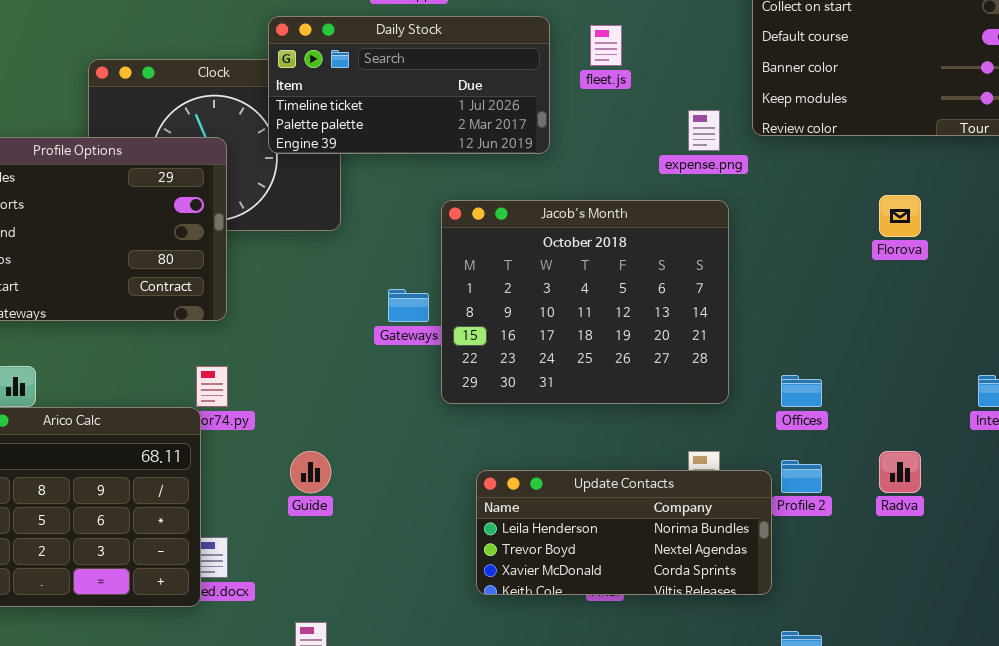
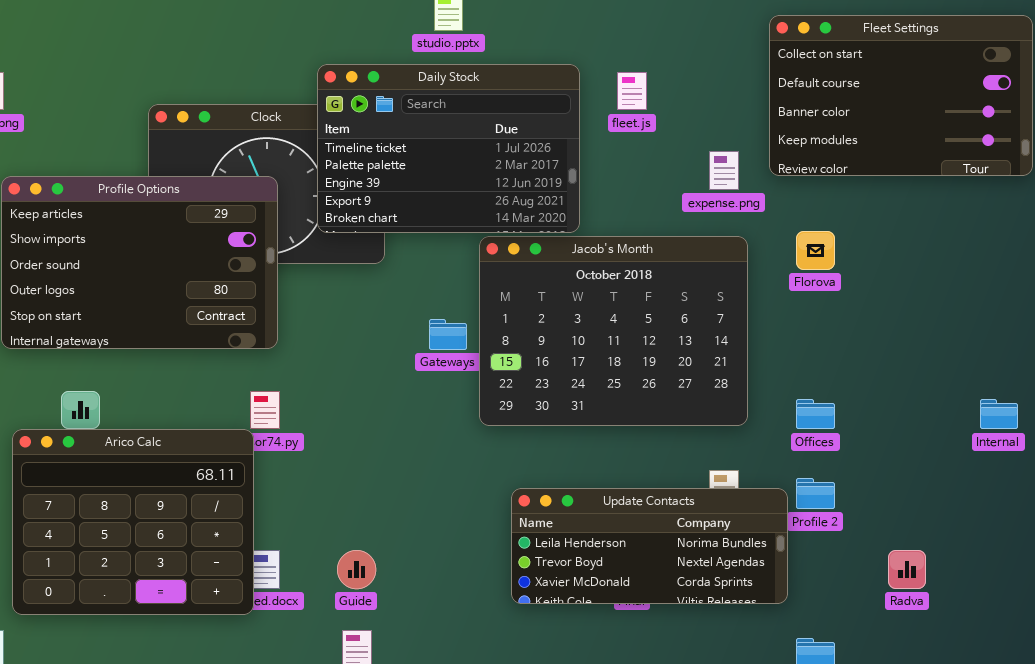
Daily Stock: [268,16,550,154] -> [317,64,580,233], resized
Florova: [879,195,921,237] -> [796,231,835,270], moved
Guide: [290,451,331,493] -> [337,550,376,589], moved
Radva: [879,451,921,493] -> [888,550,926,589], moved

